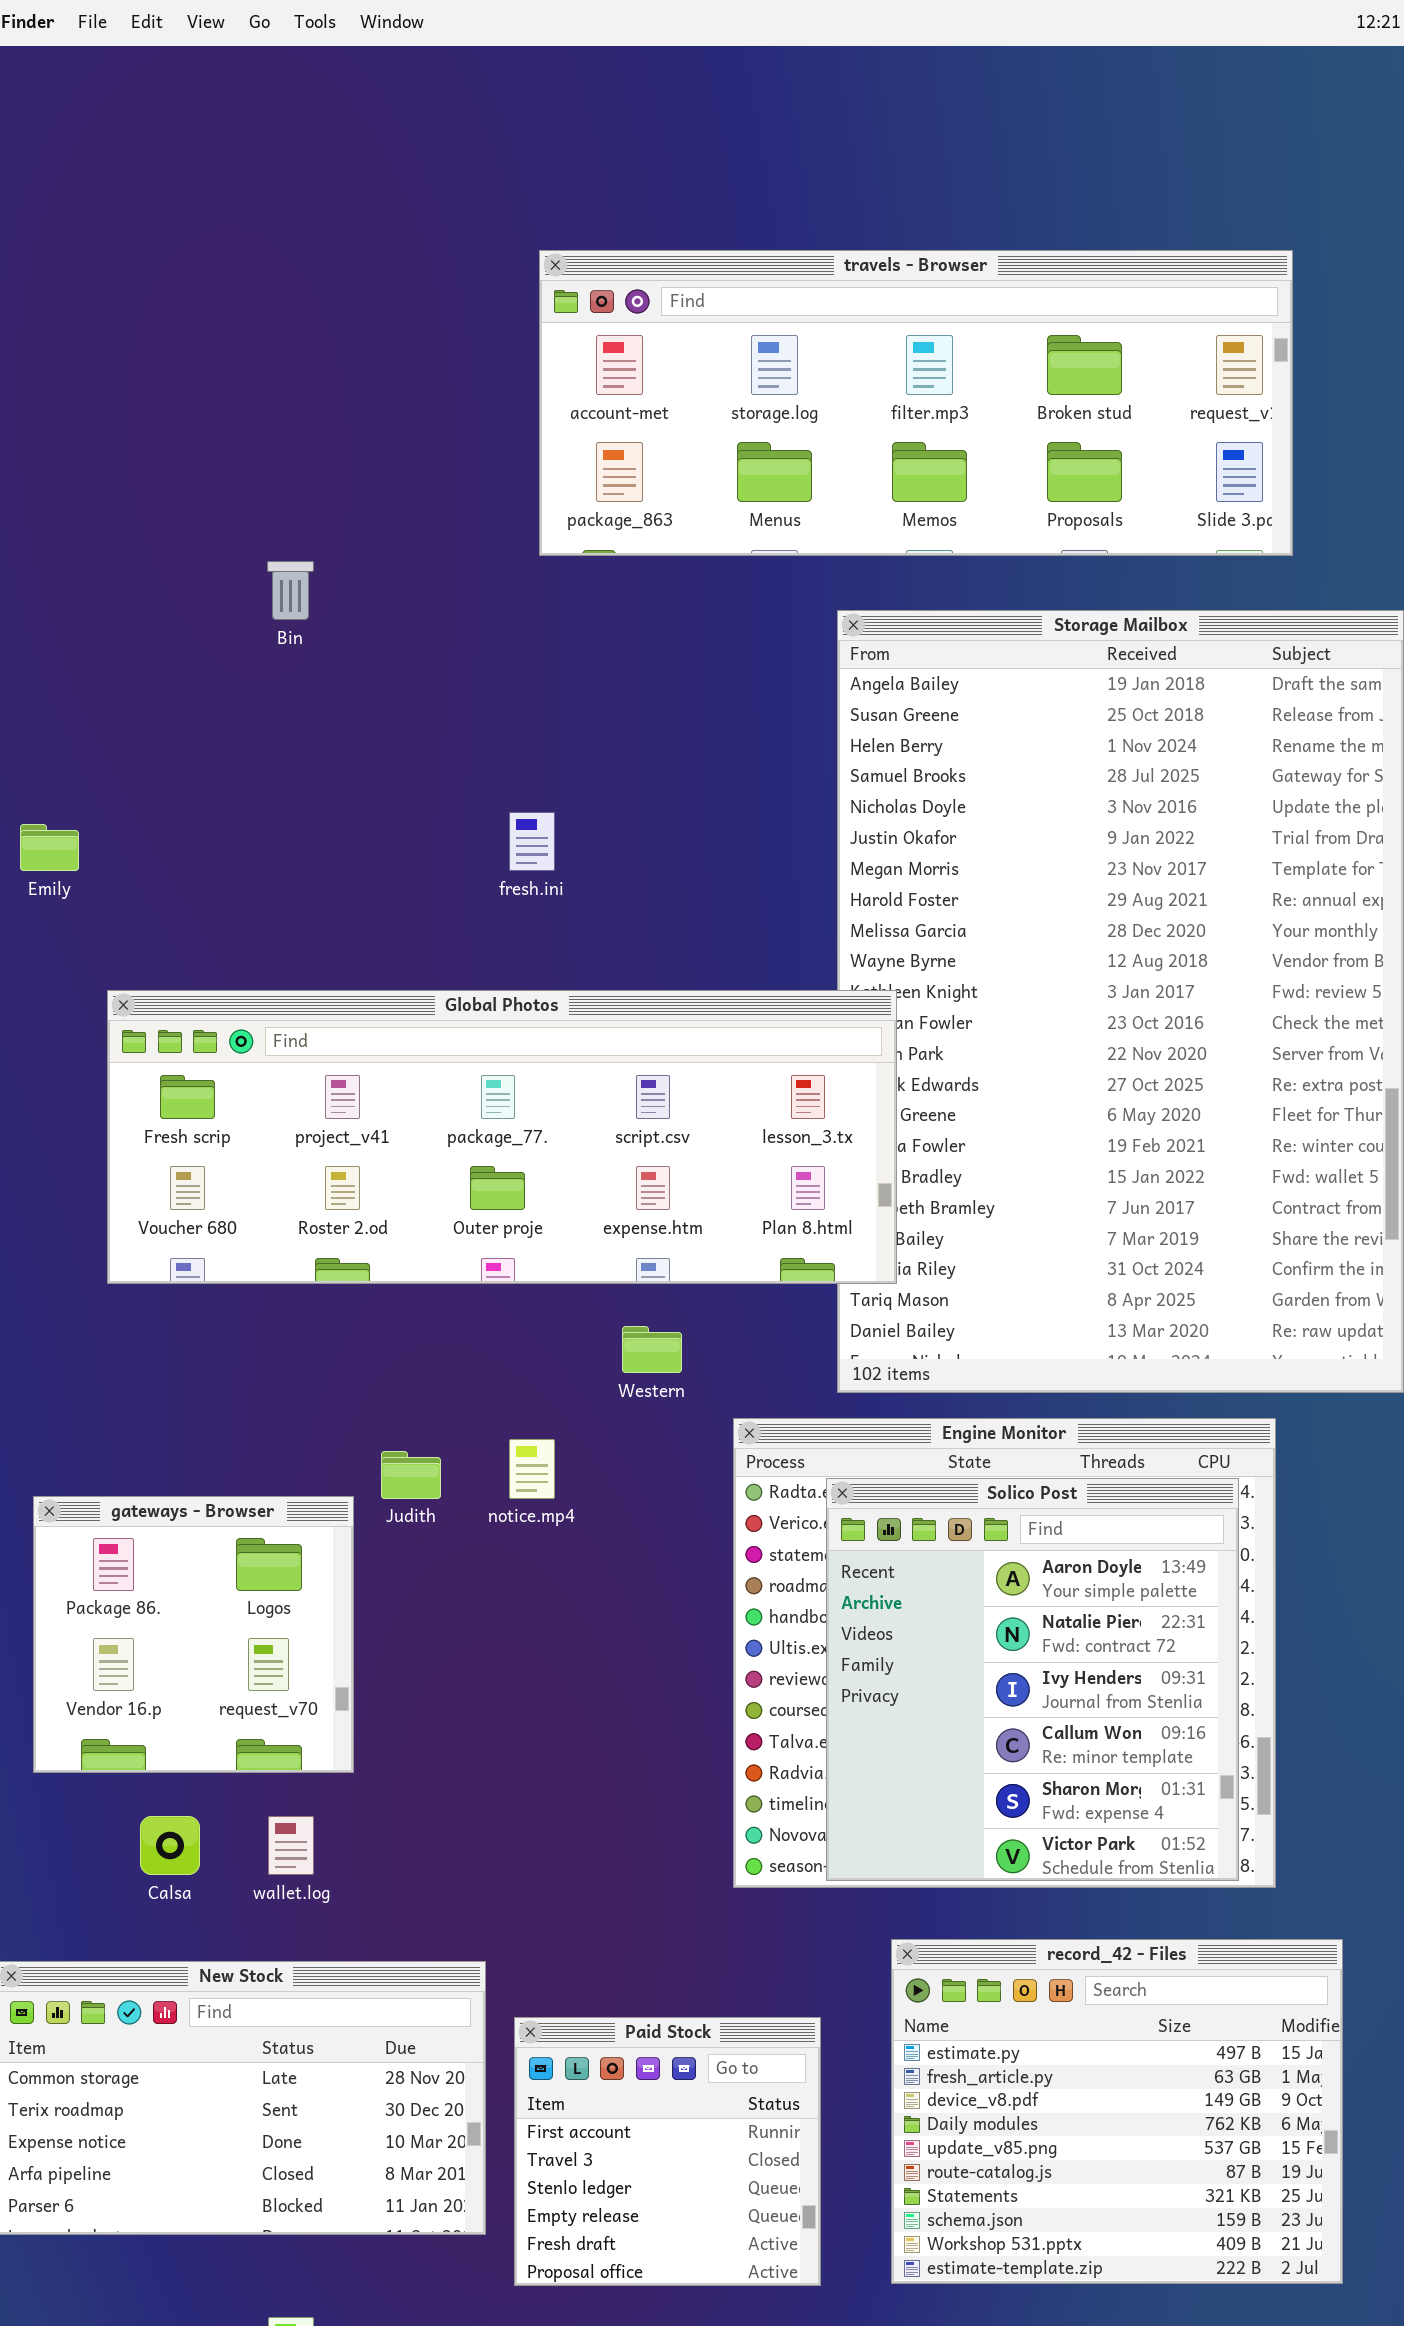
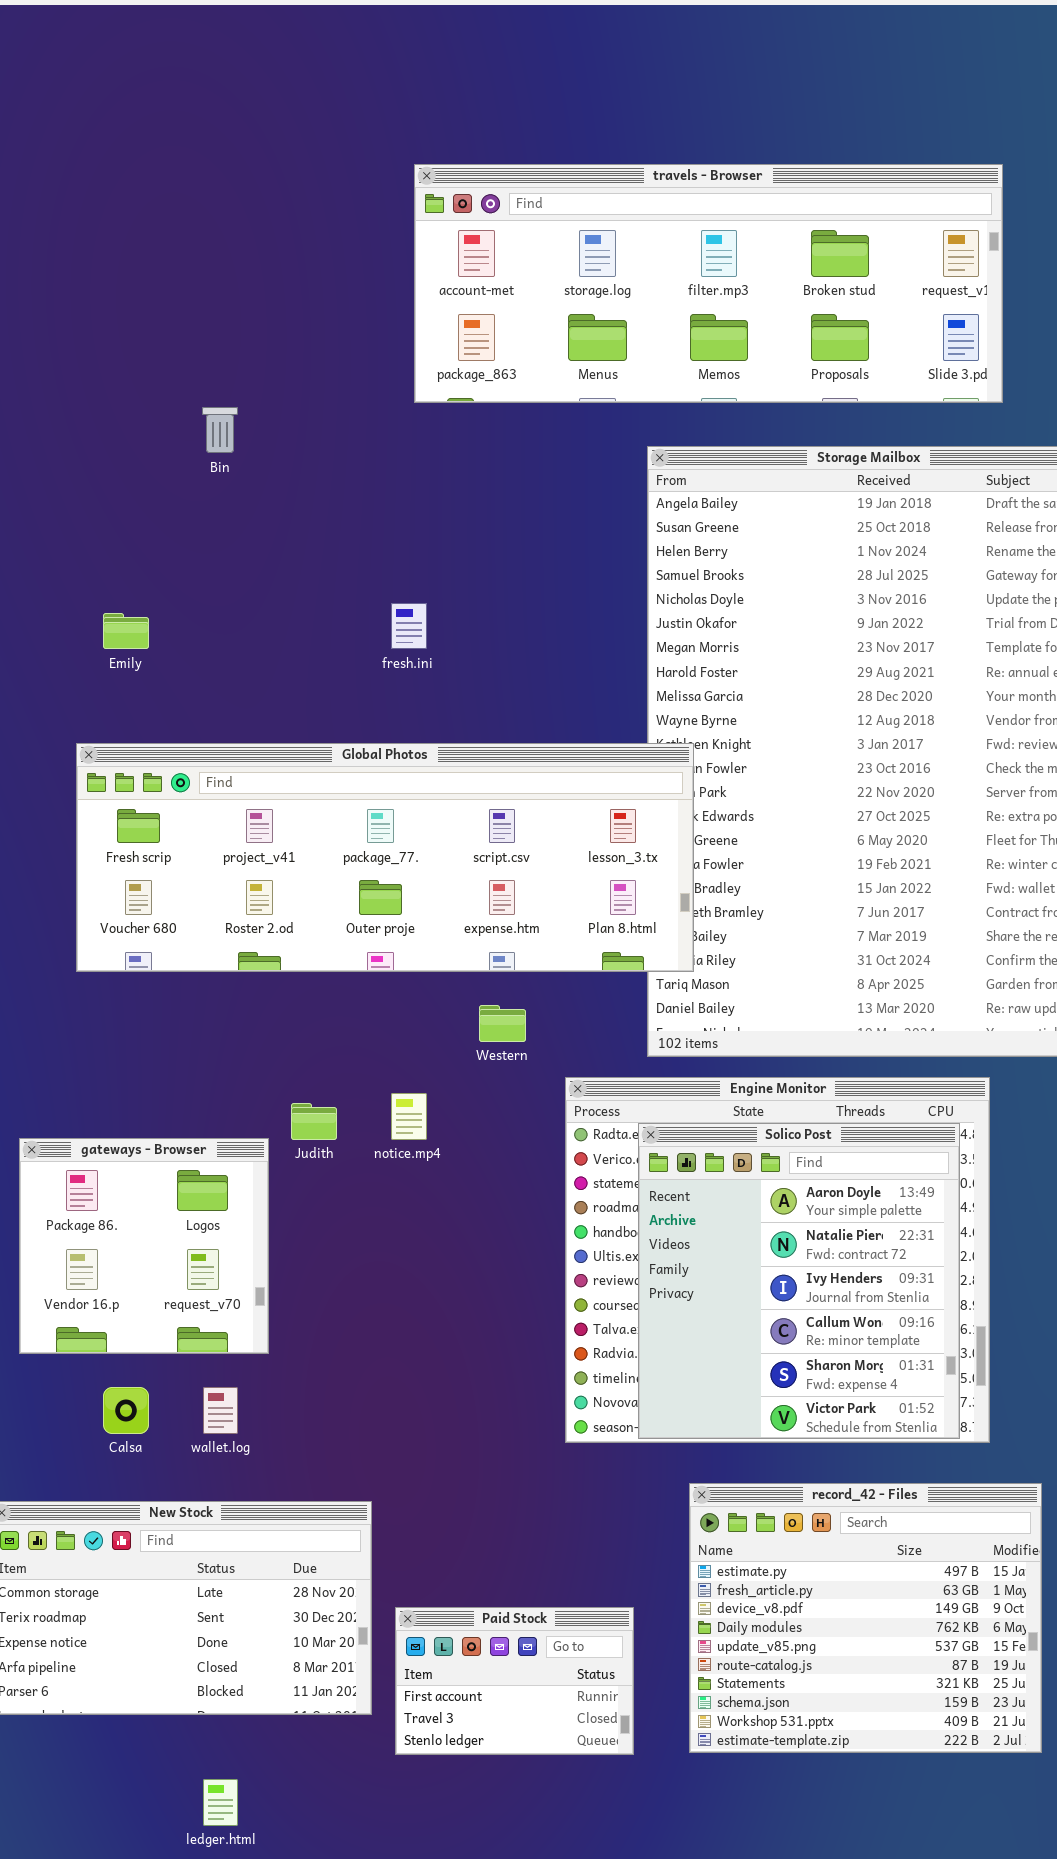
Emily: [20,824,79,871] -> [103,613,149,649], moved
Paid Stock: [514,2017,821,2286] -> [395,1607,634,1755], resized

